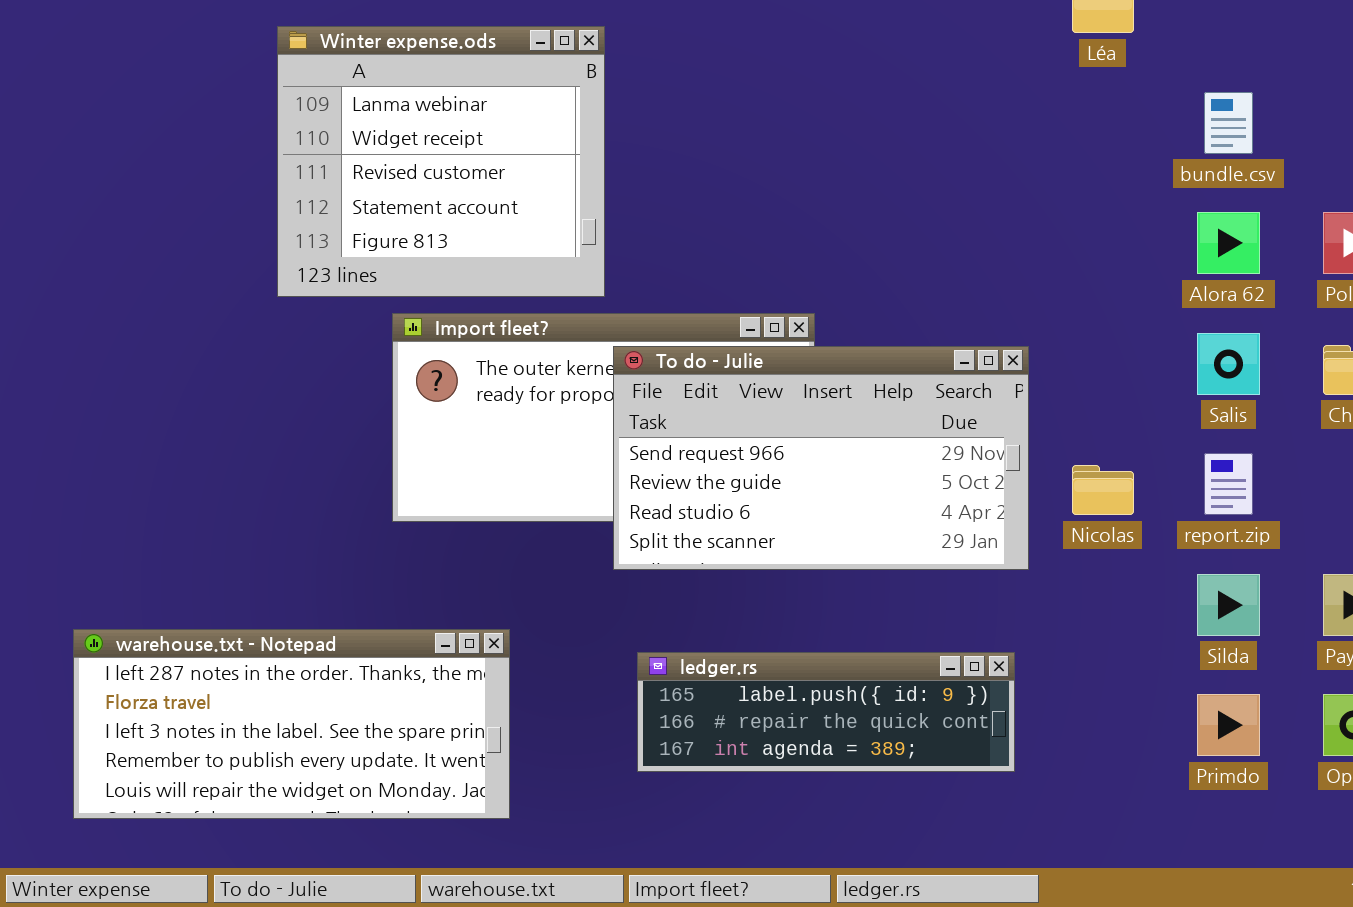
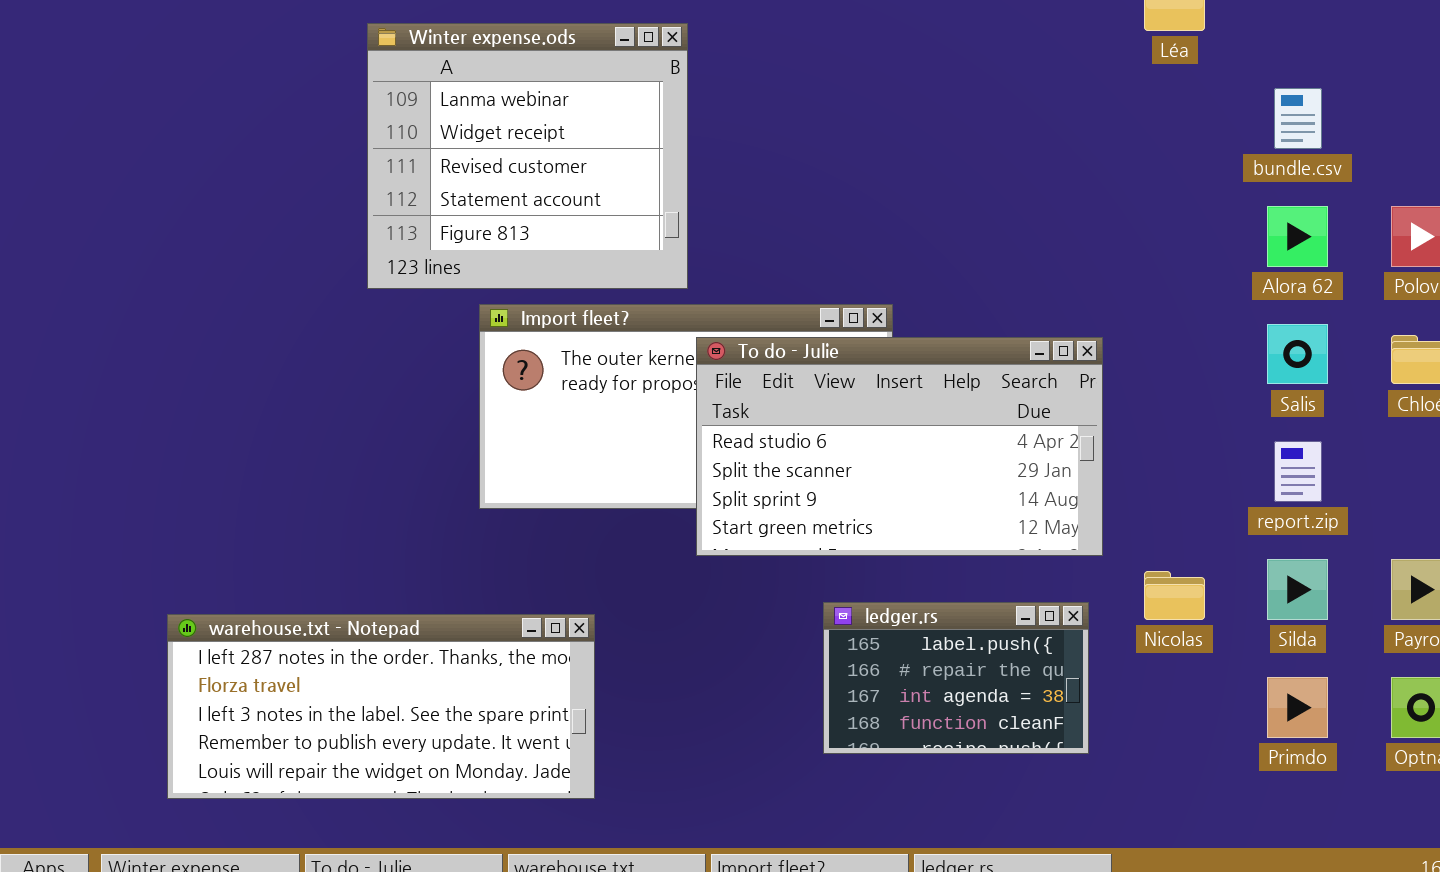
To do - Julie: [613,346,1029,570] -> [696,337,1103,556], scrolled down 2 rows
Nicolas: [1072,465,1134,515] -> [1144,571,1205,620], moved
ledger.rs: [637,652,1015,772] -> [823,602,1089,754], resized

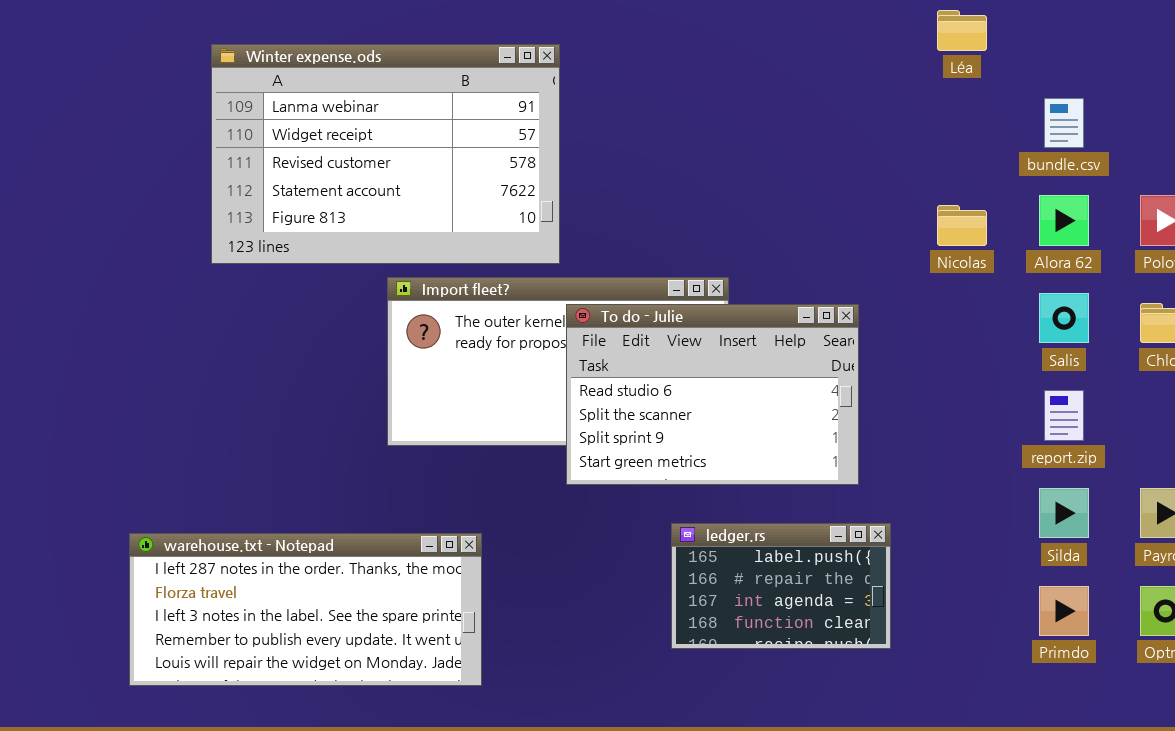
Winter expense.ods: [367,23,688,289] -> [211,44,560,264], resized
To do - Julie: [696,337,1103,556] -> [566,304,859,485], resized
Nicolas: [1144,571,1205,620] -> [937,205,987,246], moved

